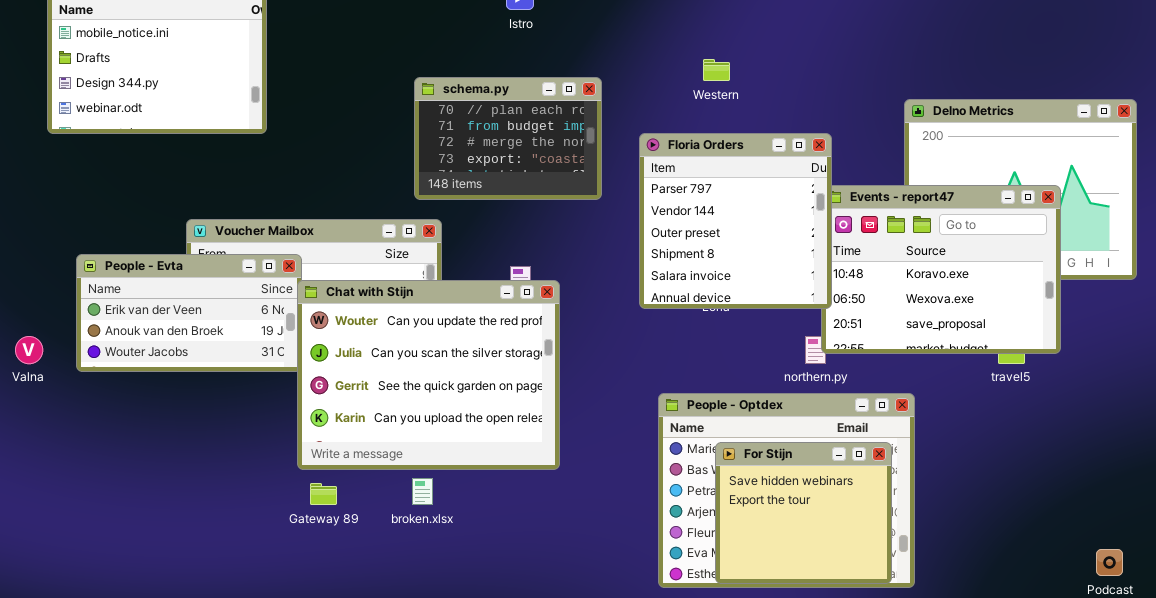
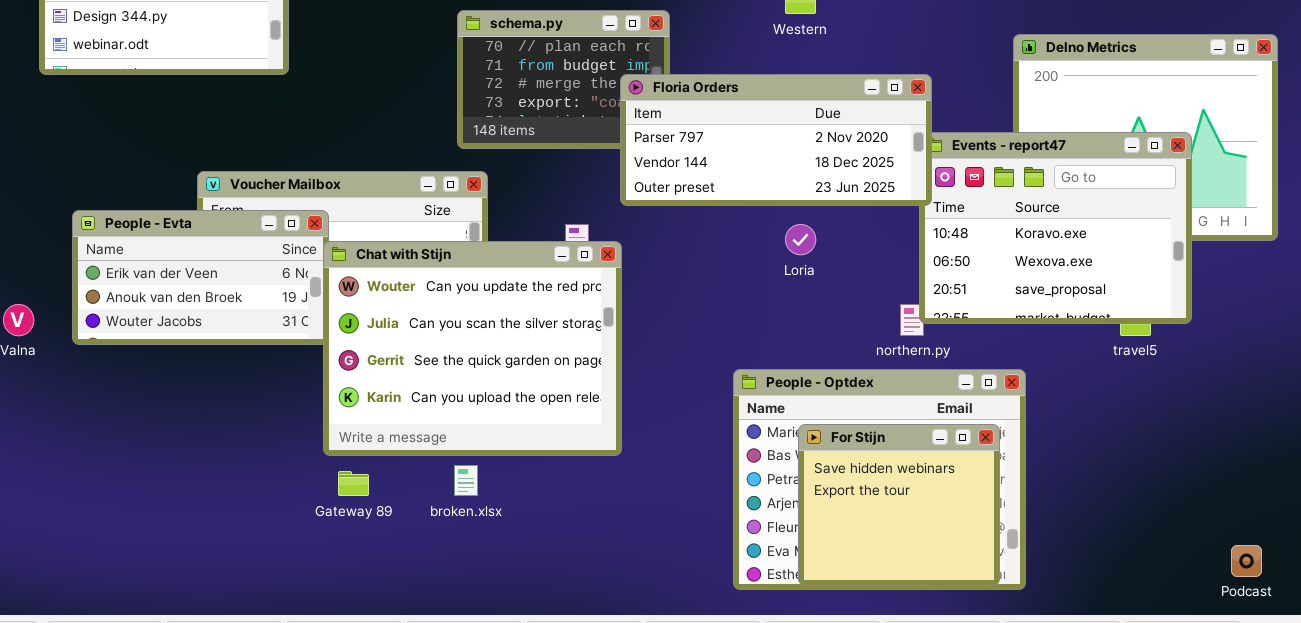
Floria Orders: [639,133,832,309] -> [620,74,932,206], resized

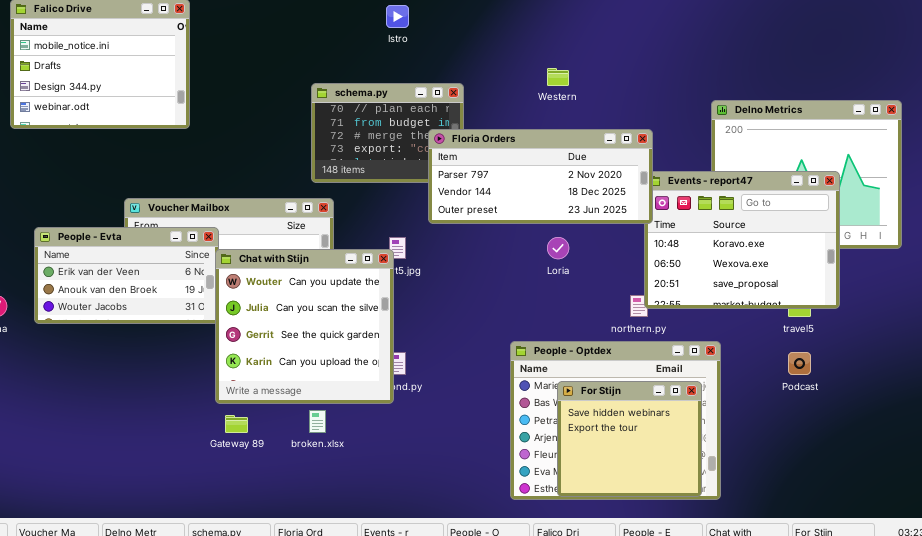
Chat with Stijn: [323,241,622,456] -> [215,249,394,404], resized
Podcast: [1231,545,1262,577] -> [788,352,811,375], moved

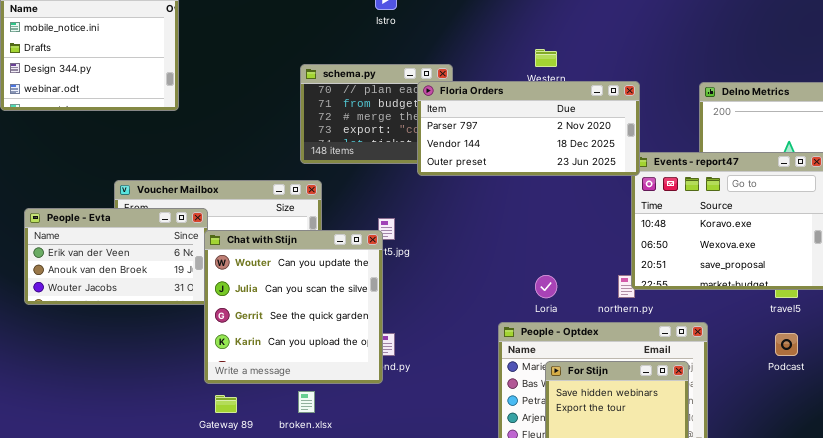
Floria Orders: [428,129,653,224] -> [417,81,640,176], moved
Loria: [547,237,569,259] -> [535,275,557,298], moved

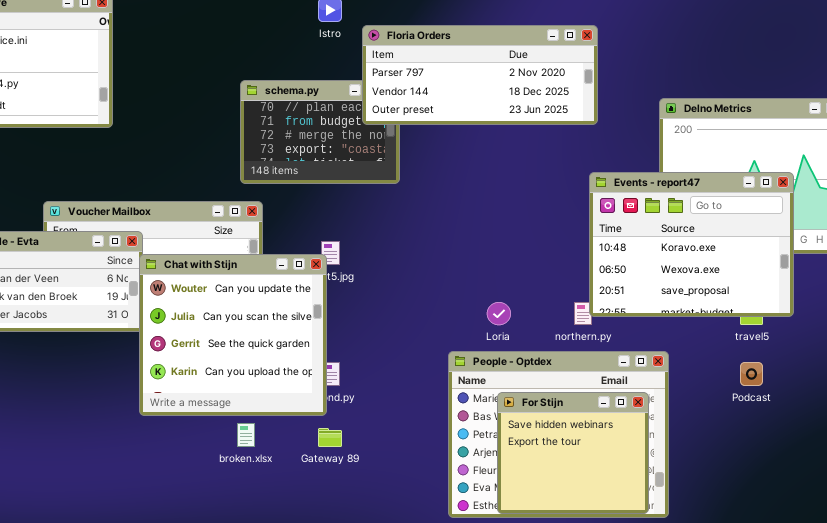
Floria Orders: [417,81,640,176] -> [362,25,598,125], moved
Gateway 89: [215,395,237,413] -> [318,428,342,447], moved

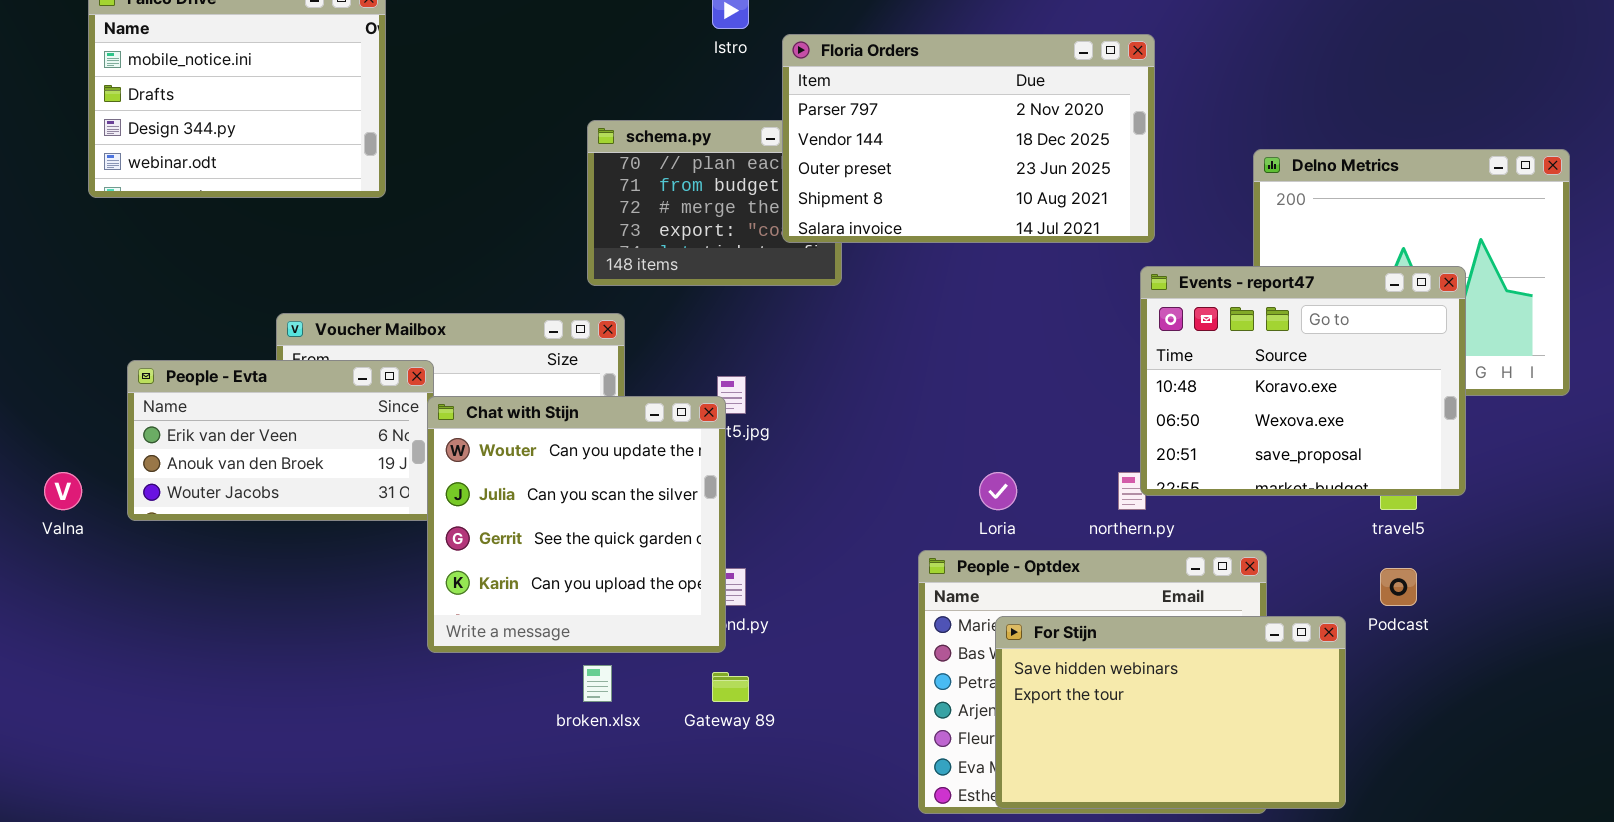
Floria Orders: [362,25,598,125] -> [782,34,1155,243], resized
For Stijn: [497,392,649,514] -> [995,616,1346,809], resized

